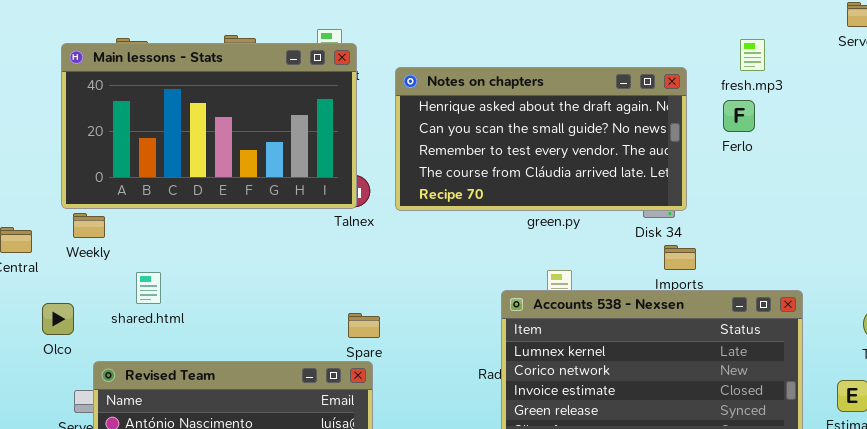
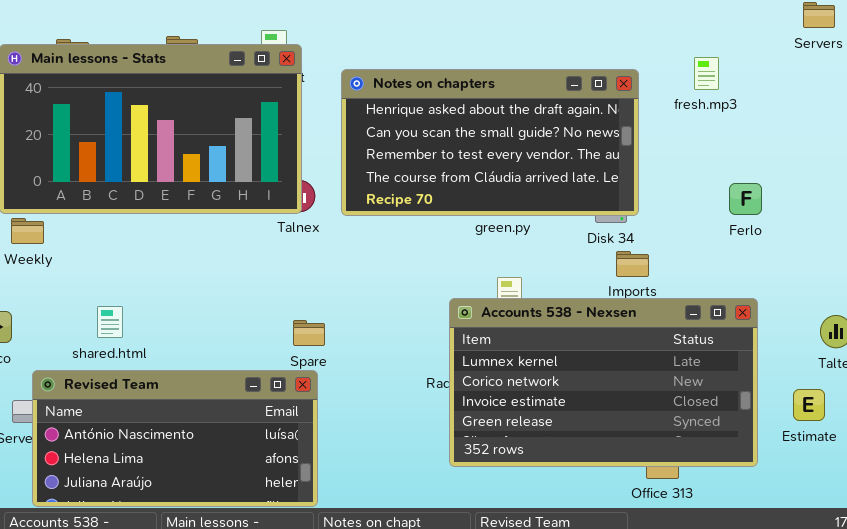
fresh.mp3: [740,39,765,71] -> [694,57,719,90], moved
Ferlo: [723,100,755,132] -> [729,183,762,215], moved
shared.html: [136,272,161,304] -> [97,306,123,338], moved

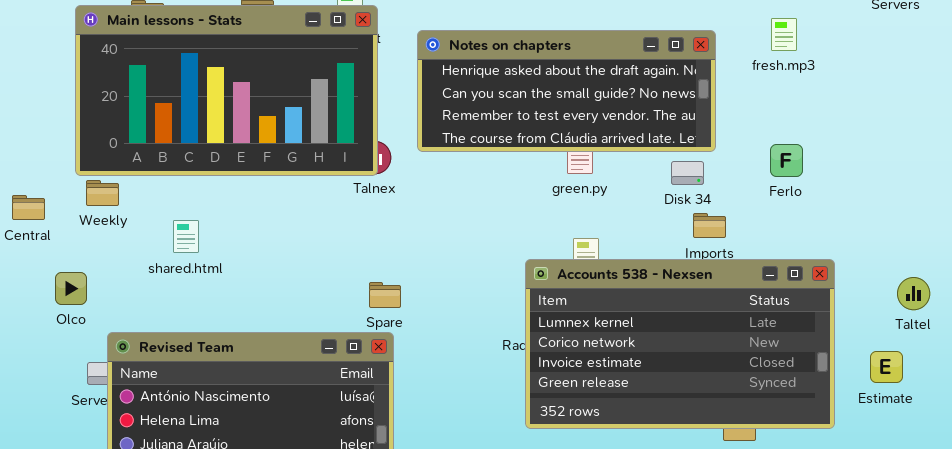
Notes on chapters: [341,69,639,216] -> [417,30,716,152], resized
Ferlo: [729,183,762,215] -> [770,144,803,177], moved
shared.html: [97,306,123,338] -> [173,220,199,253], moved

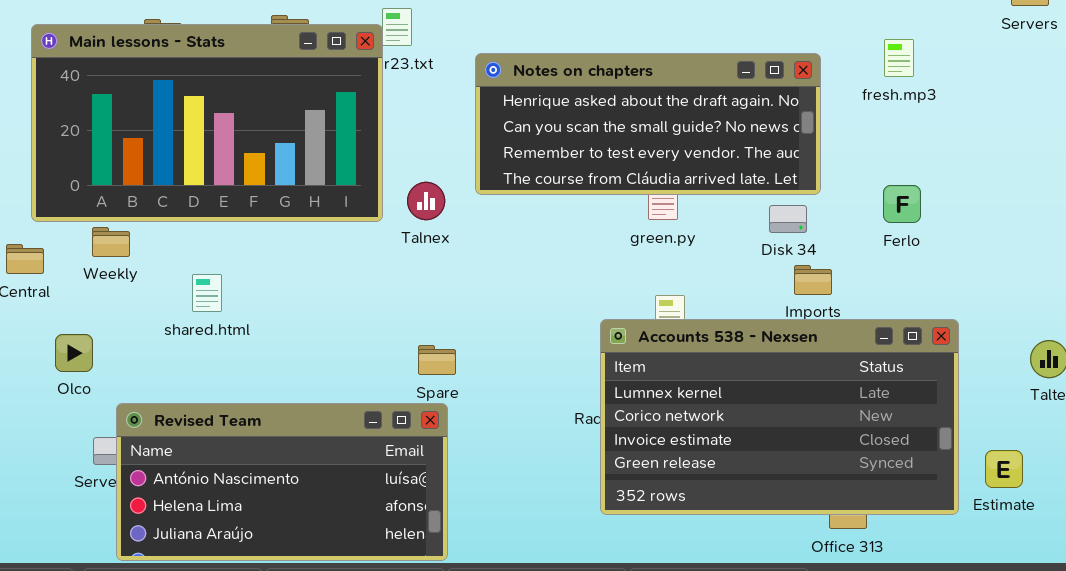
Main lessons - Stats: [75,5,378,176] -> [31,24,383,222], moved
Estimate: [870,351,903,383] -> [985,450,1023,488], moved

